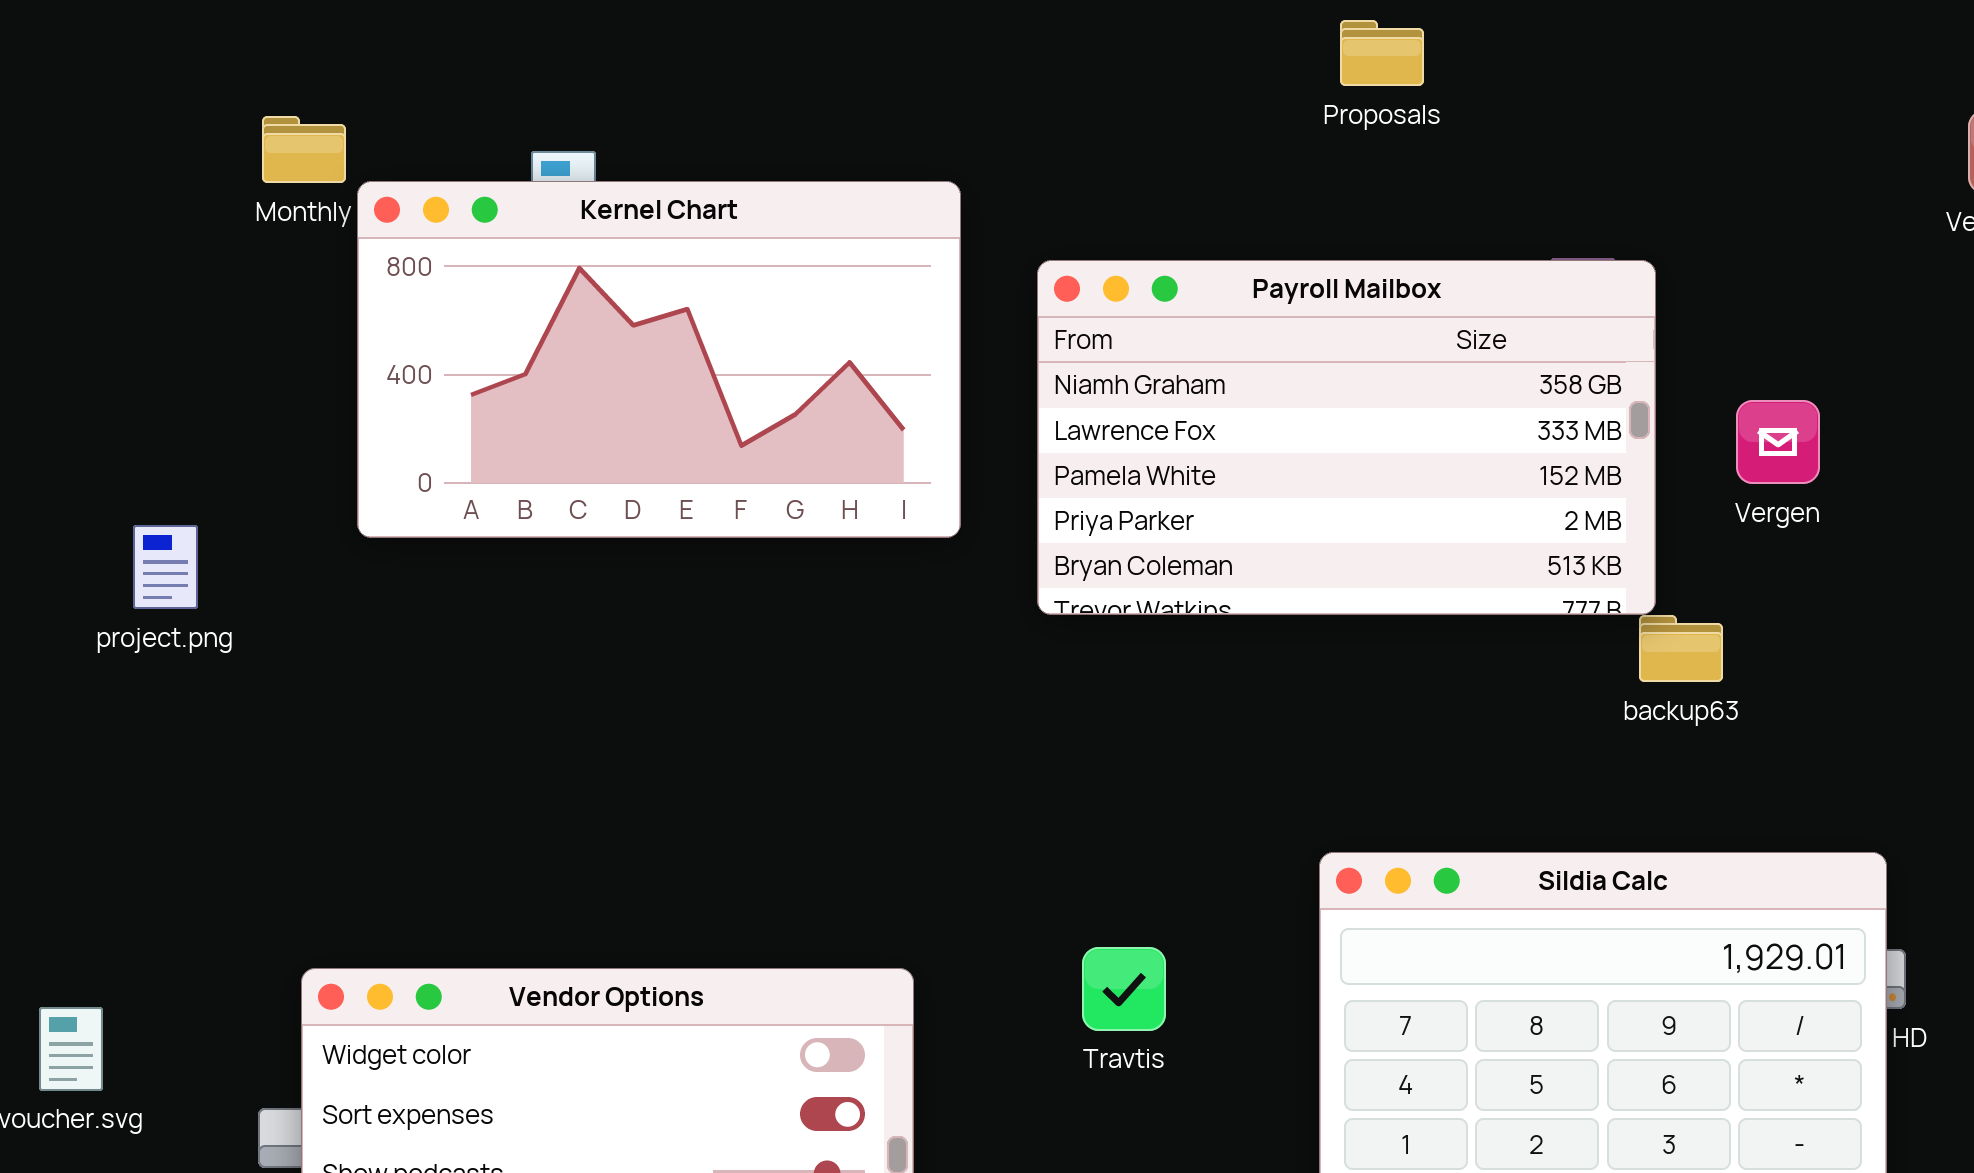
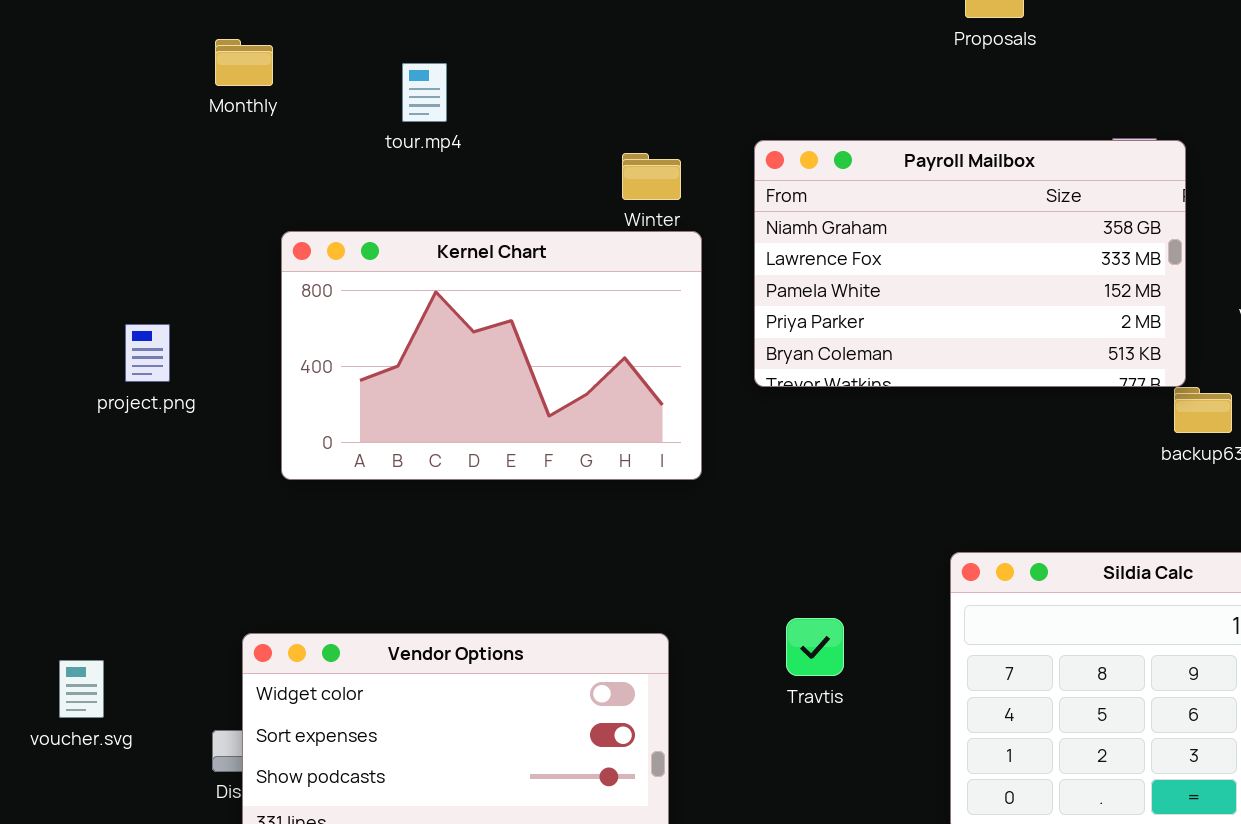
Kernel Chart: [357,181,961,538] -> [281,231,702,480], moved

